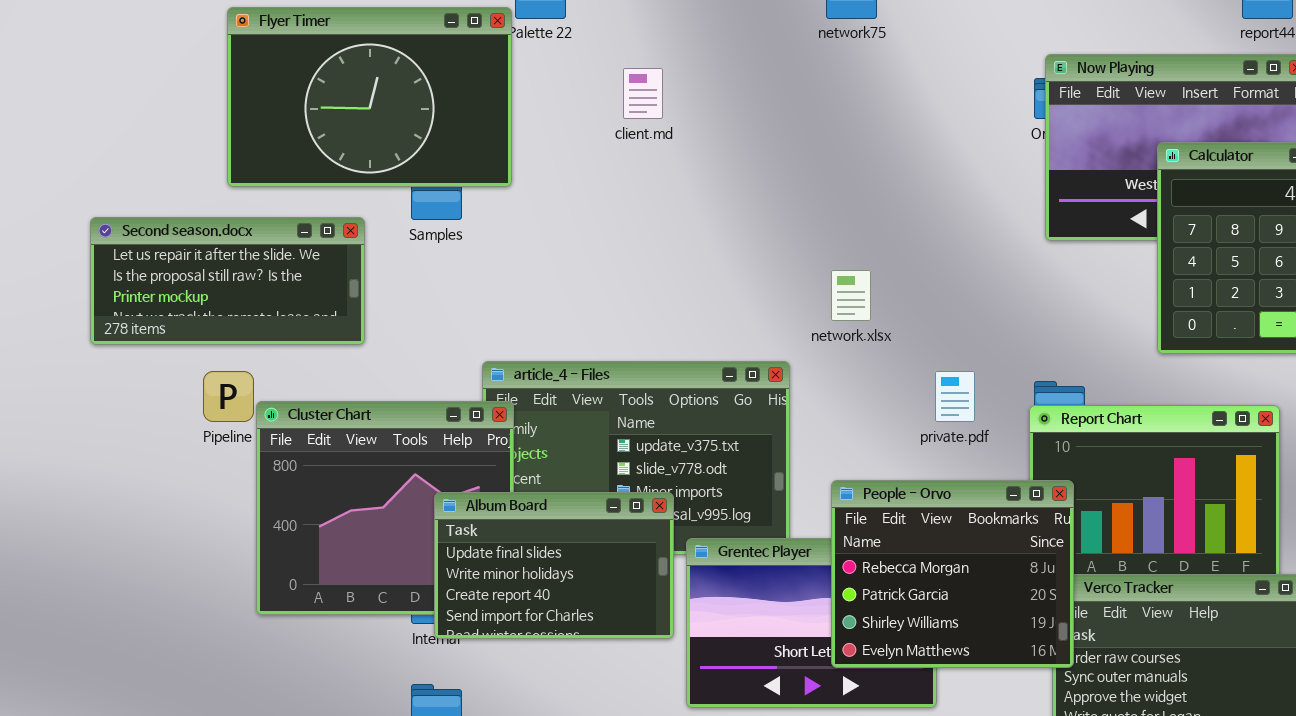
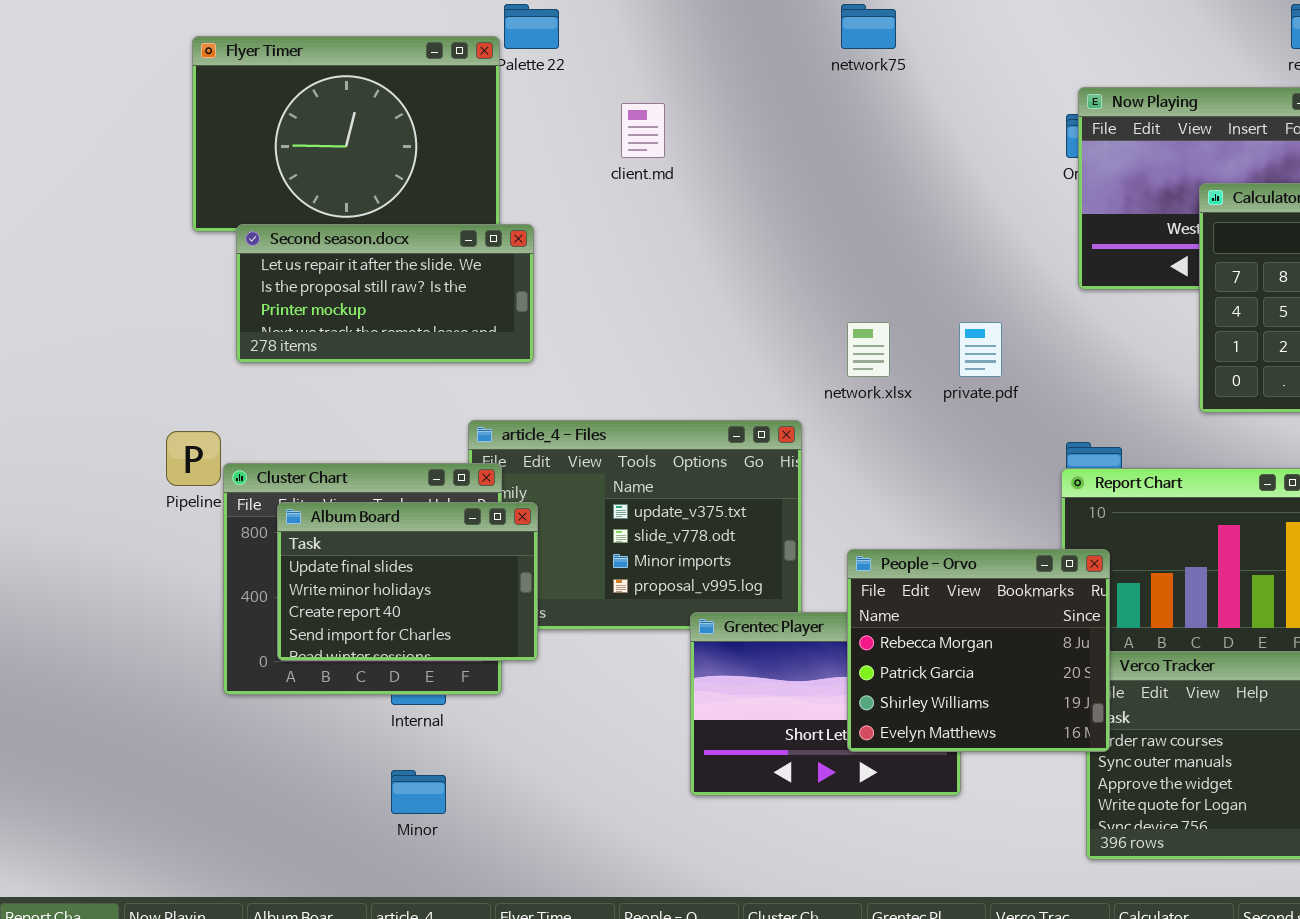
Second season.docx: [90,217,365,345] -> [236,224,534,363], moved
private.pdf: [935,371,975,422] -> [959,322,1002,377], moved
Album Board: [434,492,674,639] -> [277,502,538,661], moved

